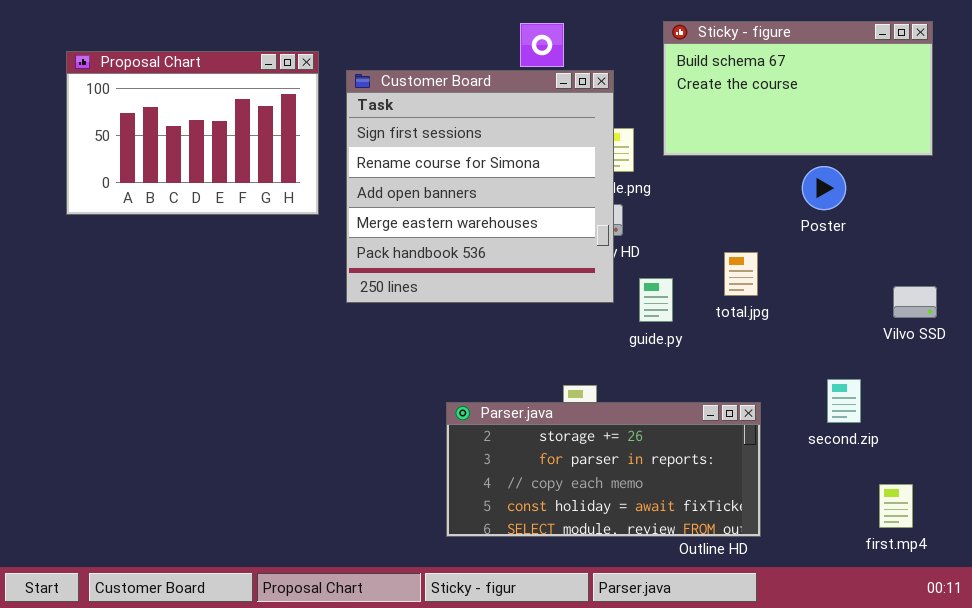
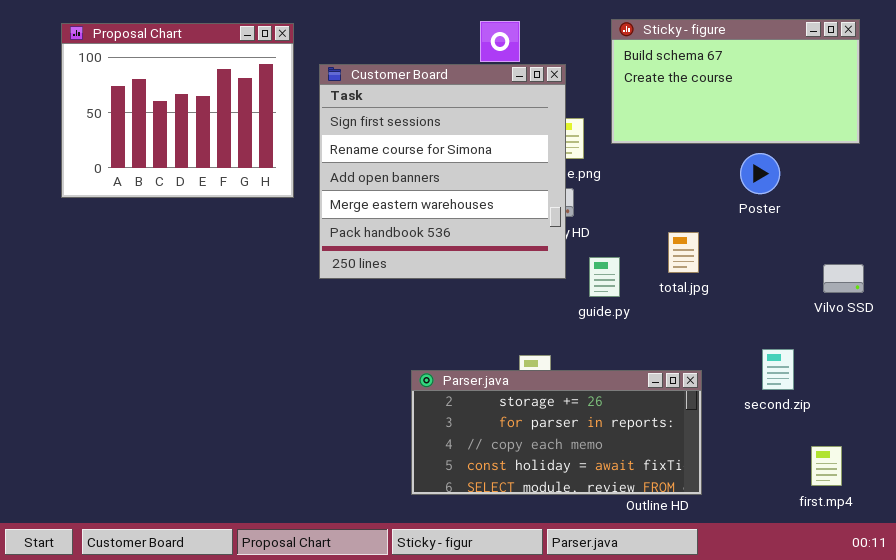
Proposal Chart: [66,51,319,215] -> [61,23,294,198], resized

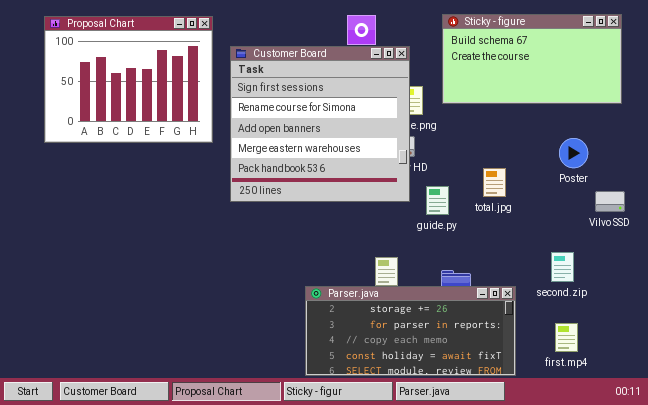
Poster: [740,153,780,194] -> [559,138,588,168], moved
Parser.java: [411,370,702,495] -> [305,286,516,376], moved
first.mp4: [811,446,842,486] -> [555,323,578,352], moved

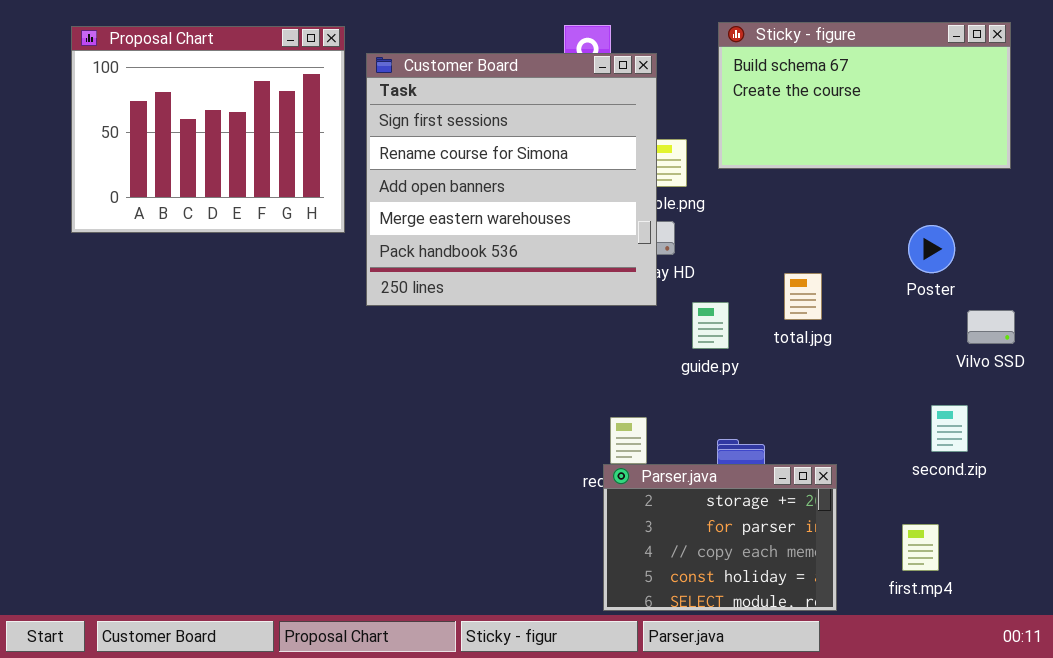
Customer Board: [230,46,410,202] -> [366,53,657,306], moved
second.zip: [551,252,574,282] -> [931,405,968,452], moved
Parser.java: [305,286,516,376] -> [603,464,837,611], resized

